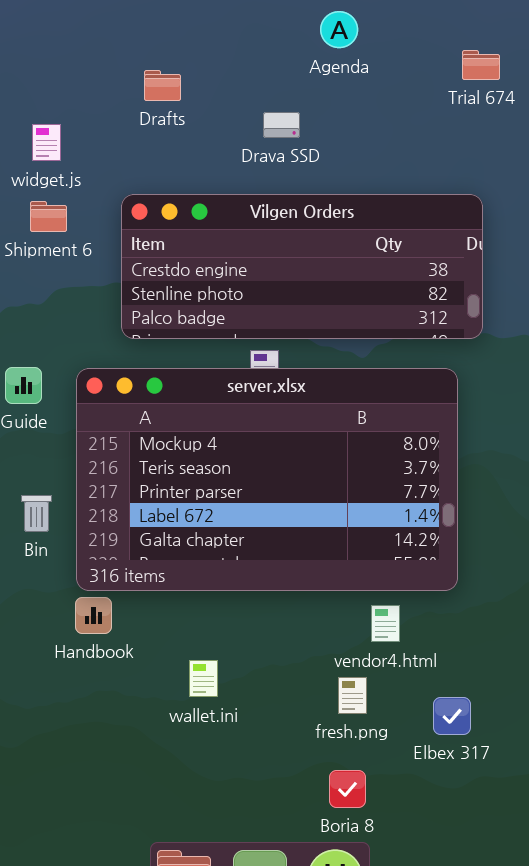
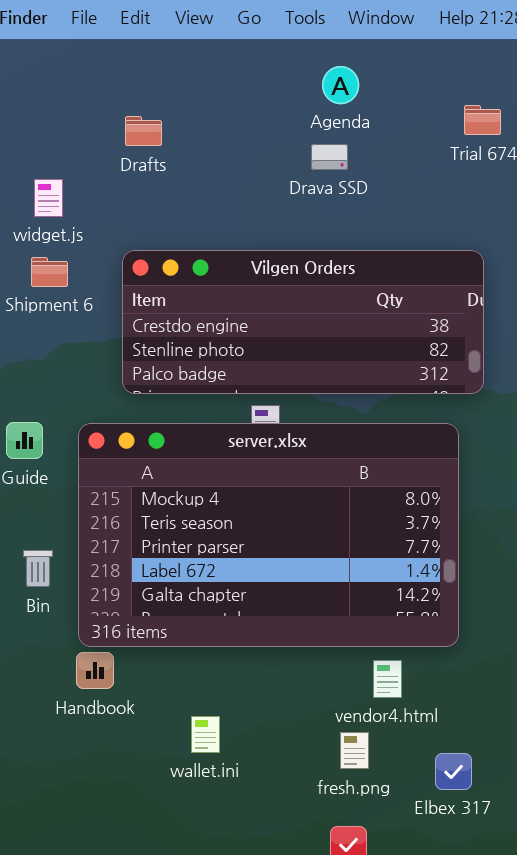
Drafts: [144,70,181,101] -> [125,116,162,146], moved
Drava SSD: [263,112,300,138] -> [311,144,348,170], moved

